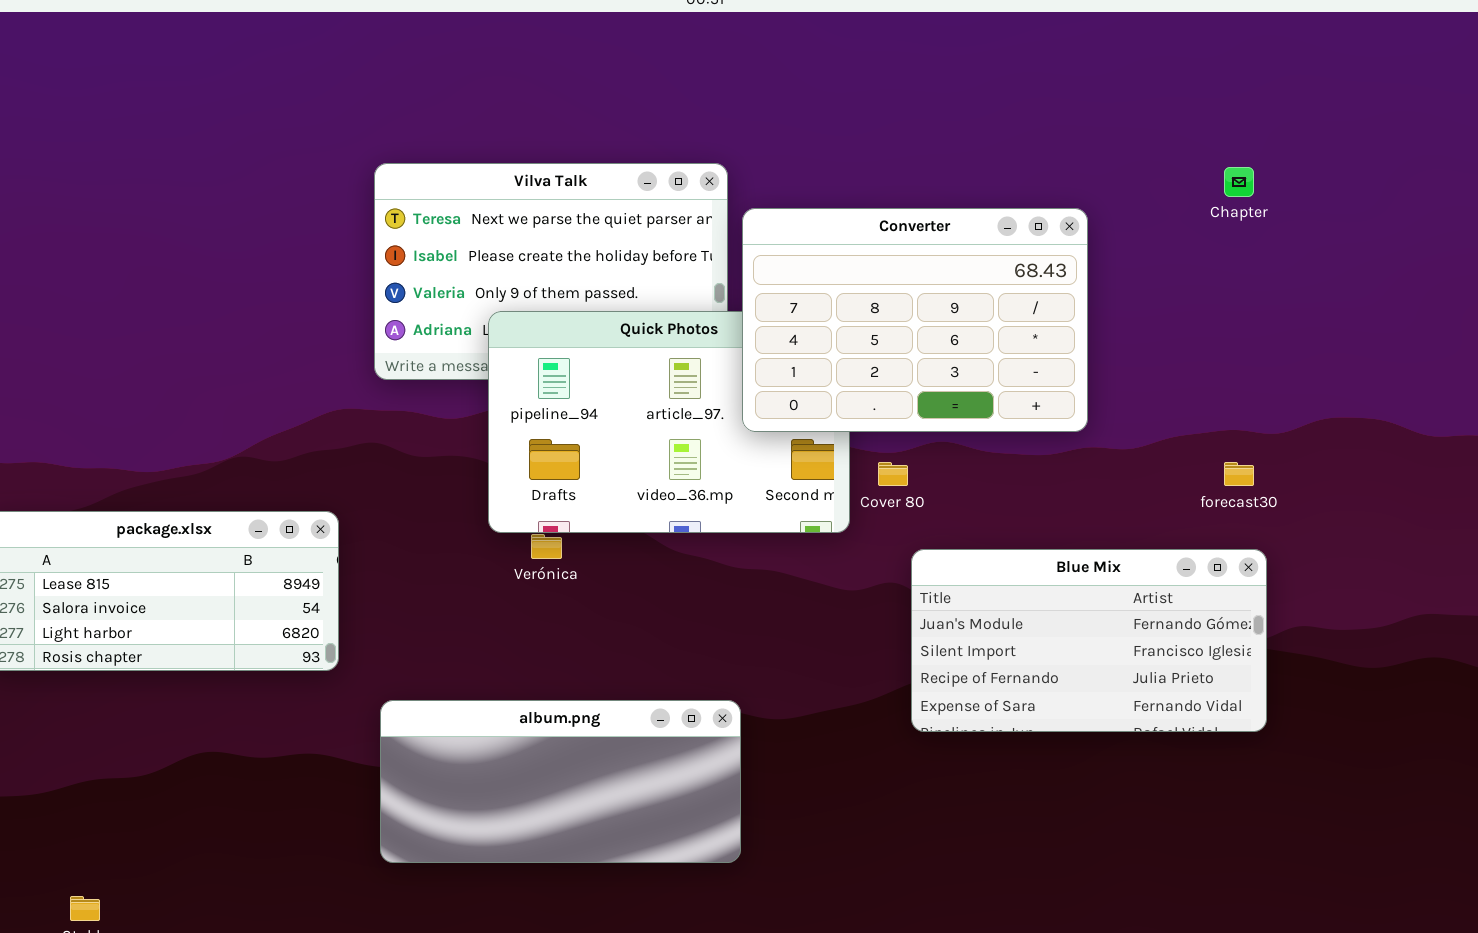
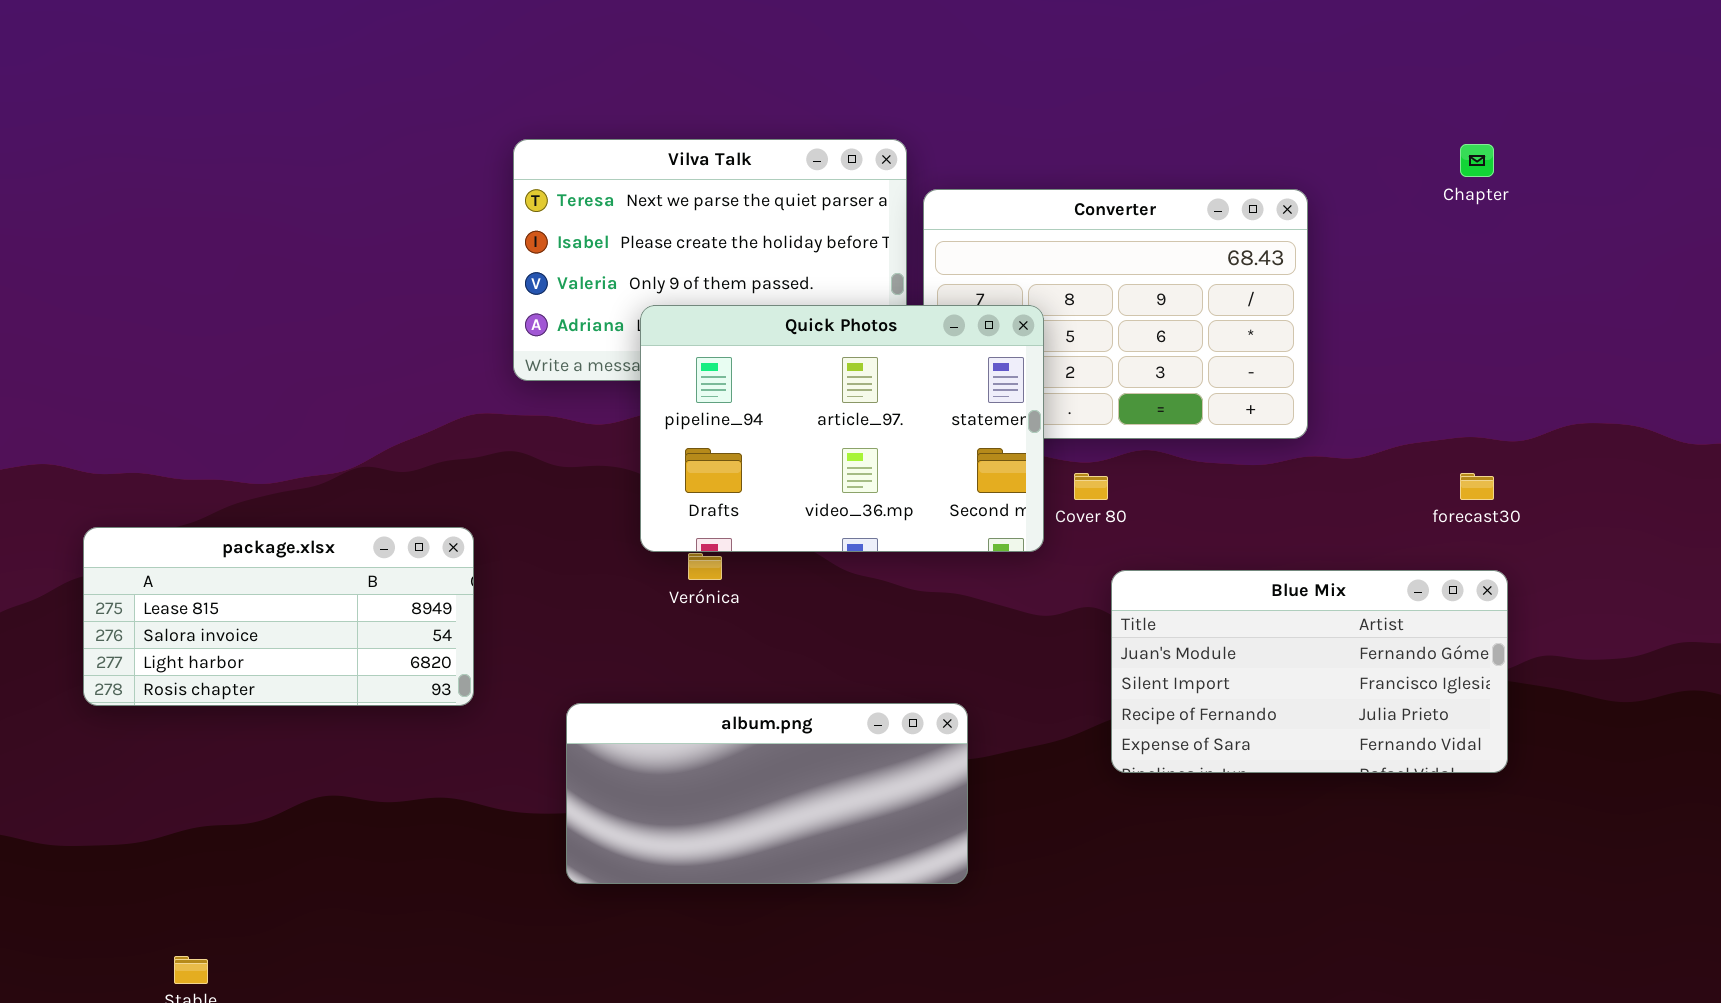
Quick Photos: [488,311,850,533] -> [640,305,1044,552], raised
album.png: [380,700,741,863] -> [566,703,968,884], moved

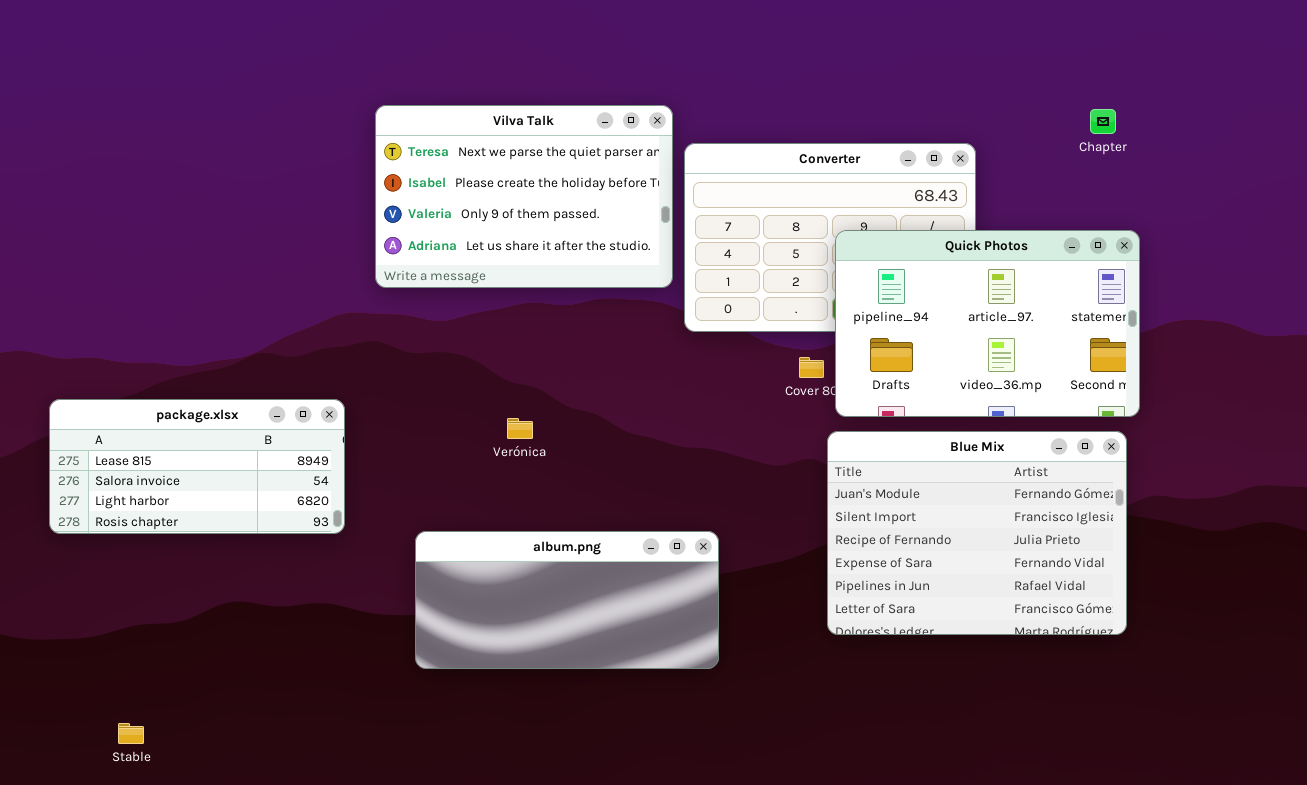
Quick Photos: [640,305,1044,552] -> [835,230,1140,417], moved
Blue Mix: [1111,570,1508,773] -> [827,431,1127,635], resized

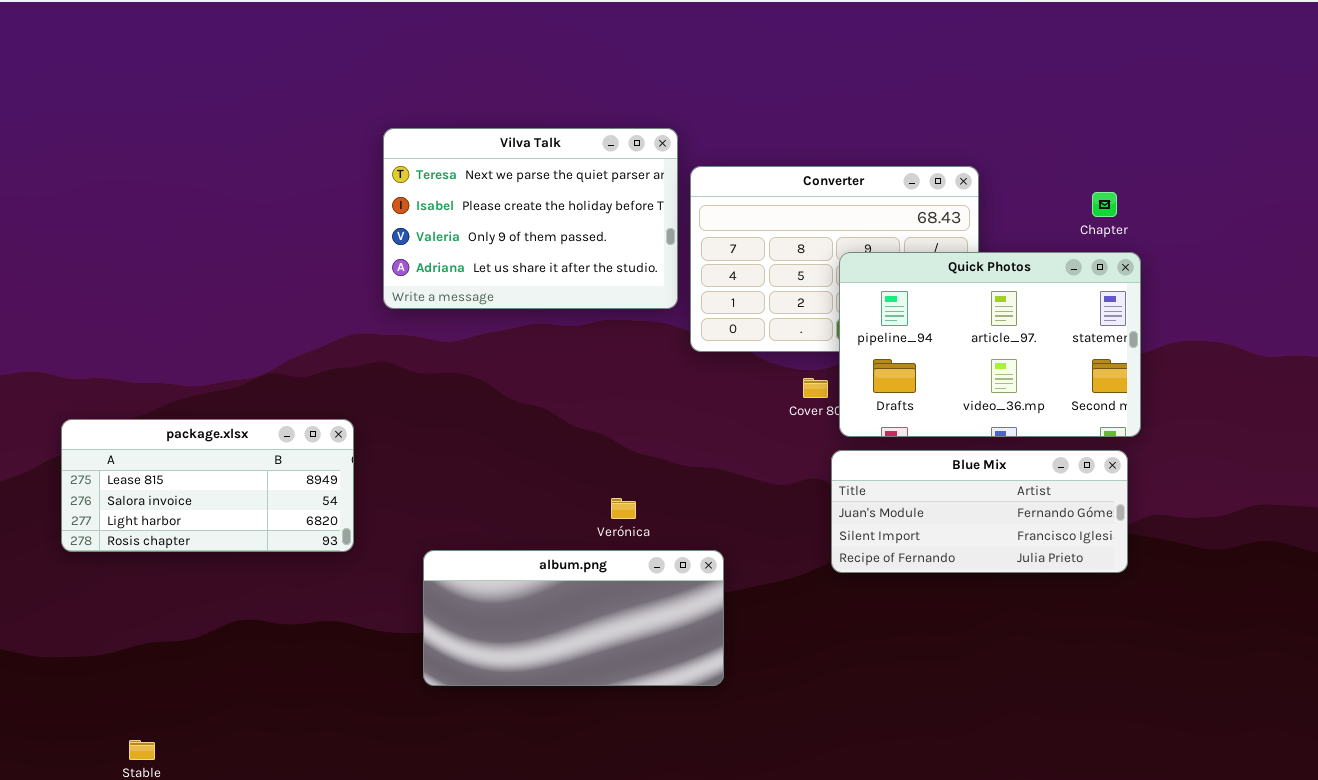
Chapter: [1090,109,1116,134] -> [1092,192,1117,217], moved
Verónica: [507,418,533,439] -> [611,498,636,519], moved
Blue Mix: [827,431,1127,635] -> [831,450,1128,573], resized

